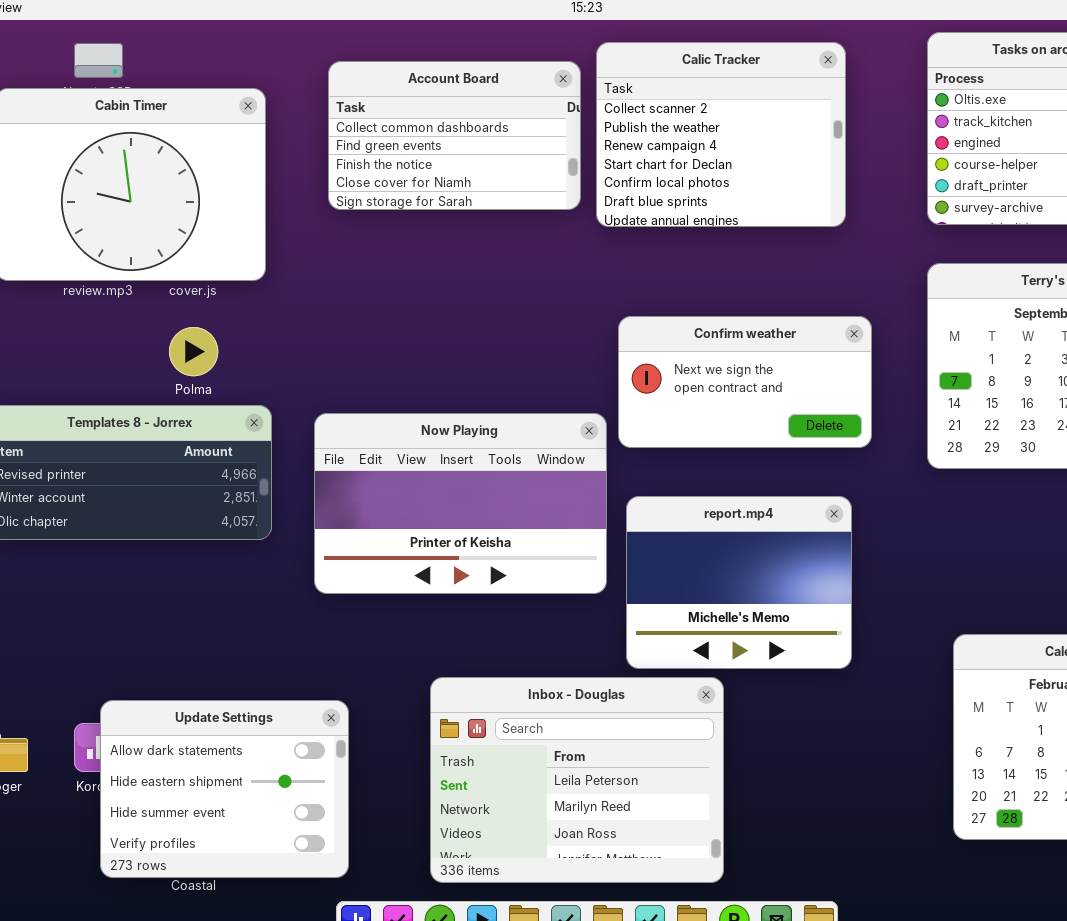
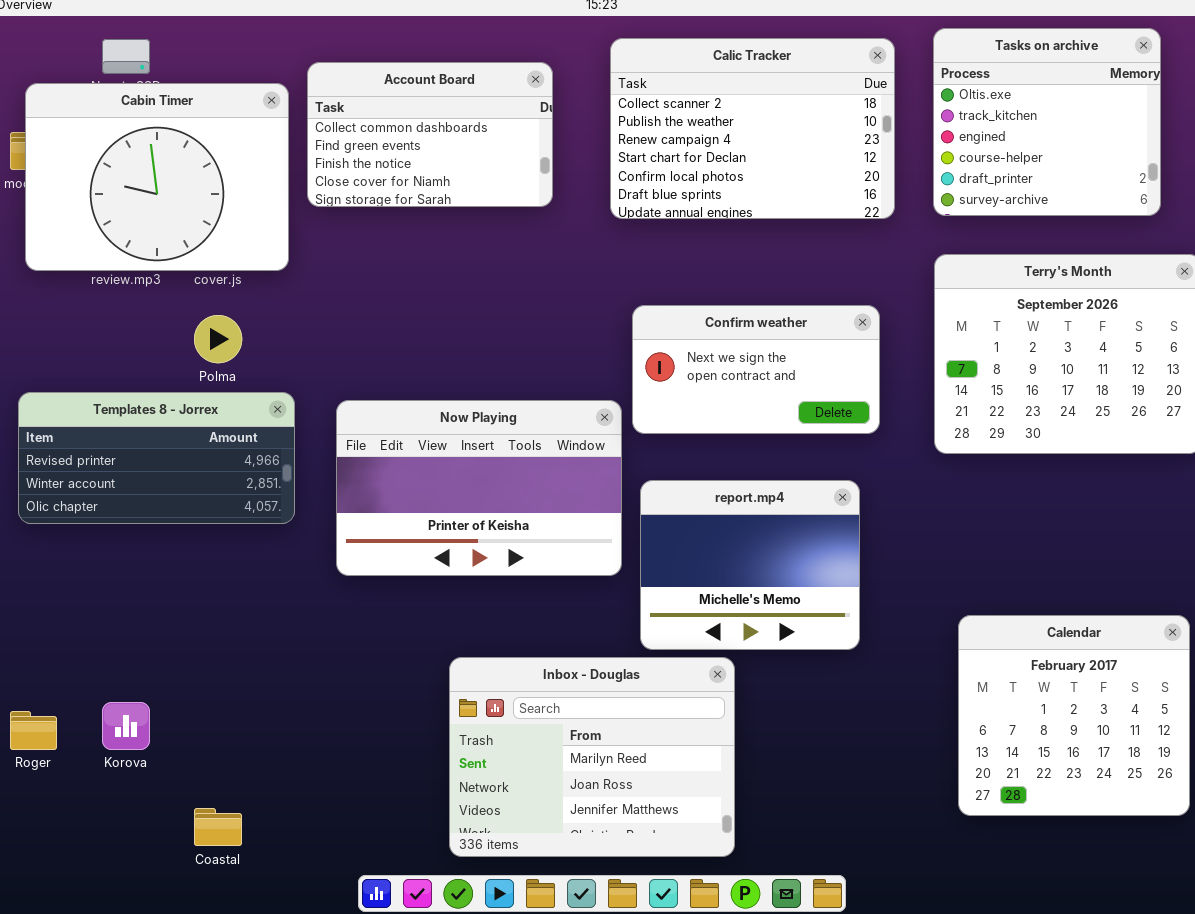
Calic Tracker: [596,42,846,227] -> [610,38,895,219], resized
Account Board: [328,61,581,210] -> [307,62,553,207], moved
Inbox - Douglas: [430,677,724,883] -> [449,657,735,857], scrolled down 1 row
Update Settings: [100,700,349,878] -> none, closed

